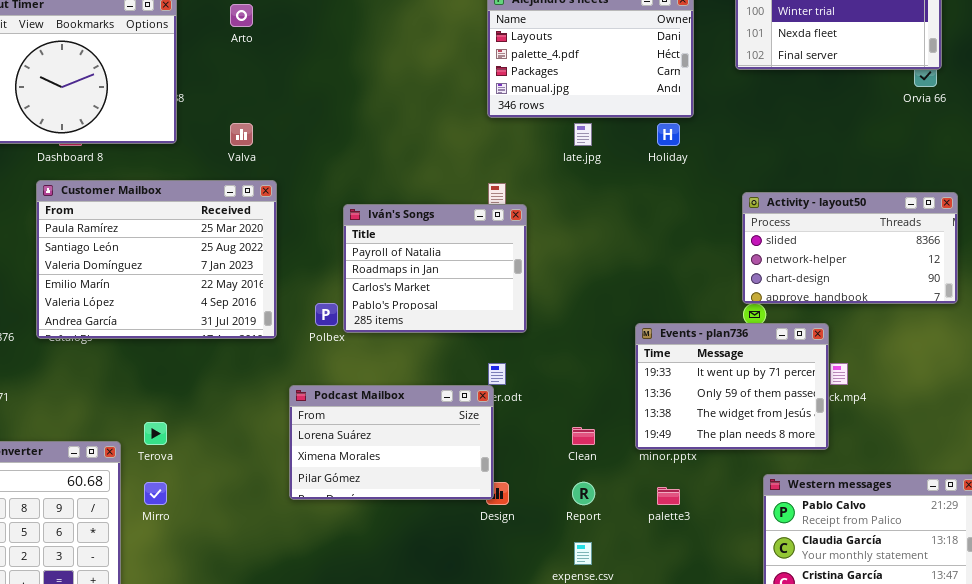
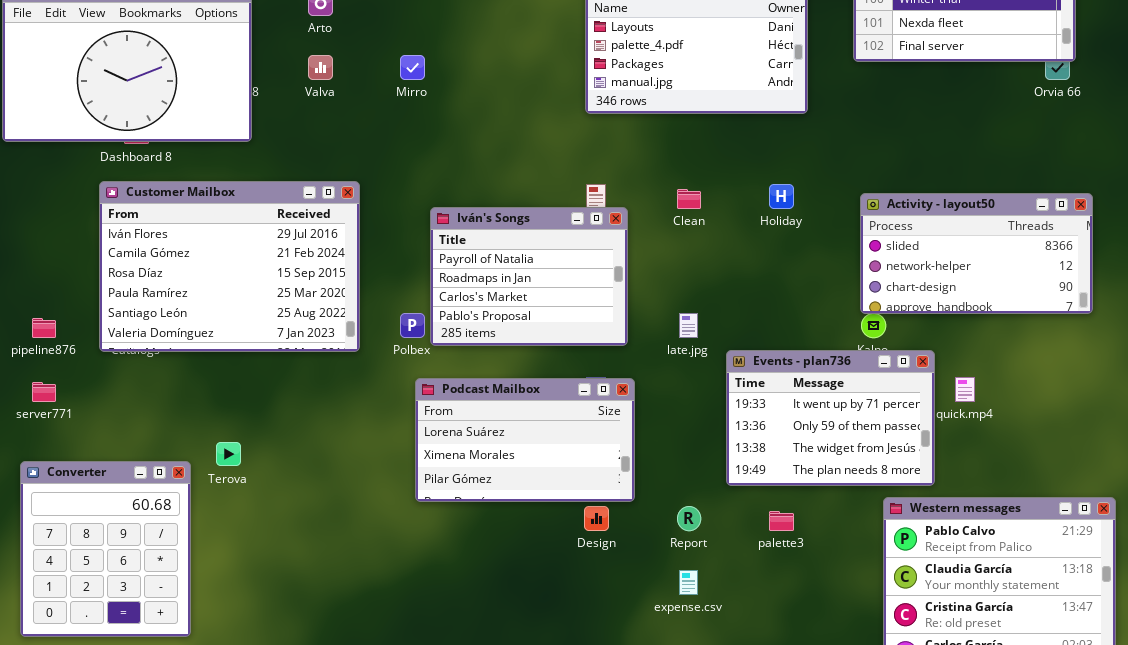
Valva: [230,123,253,146] -> [308,55,333,80], moved
late.jpg: [574,123,592,146] -> [679,313,698,338], moved
Holiday: [657,123,680,146] -> [769,184,794,209], moved
Customer Mailbox: [36,180,277,339] -> [99,181,360,352], scrolled up 3 rows
Events - plan736: [635,323,829,450] -> [726,350,935,486], moved
Podcast Mailbox: [289,385,494,500] -> [415,378,635,502], moved
Clean: [572,427,595,445] -> [677,189,701,209], moved
Mirro: [144,482,167,505] -> [400,55,425,80], moved

